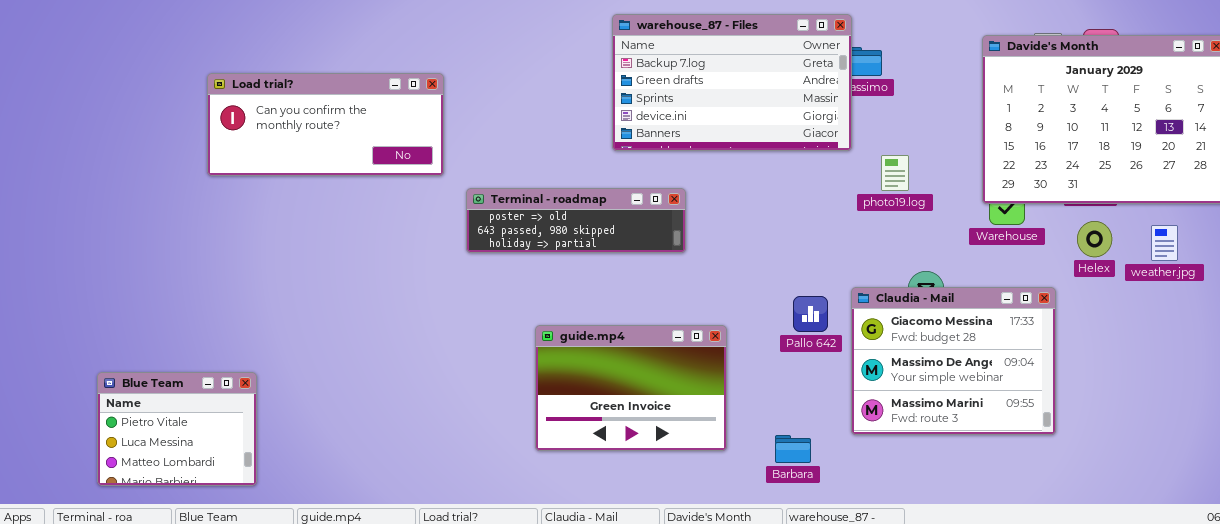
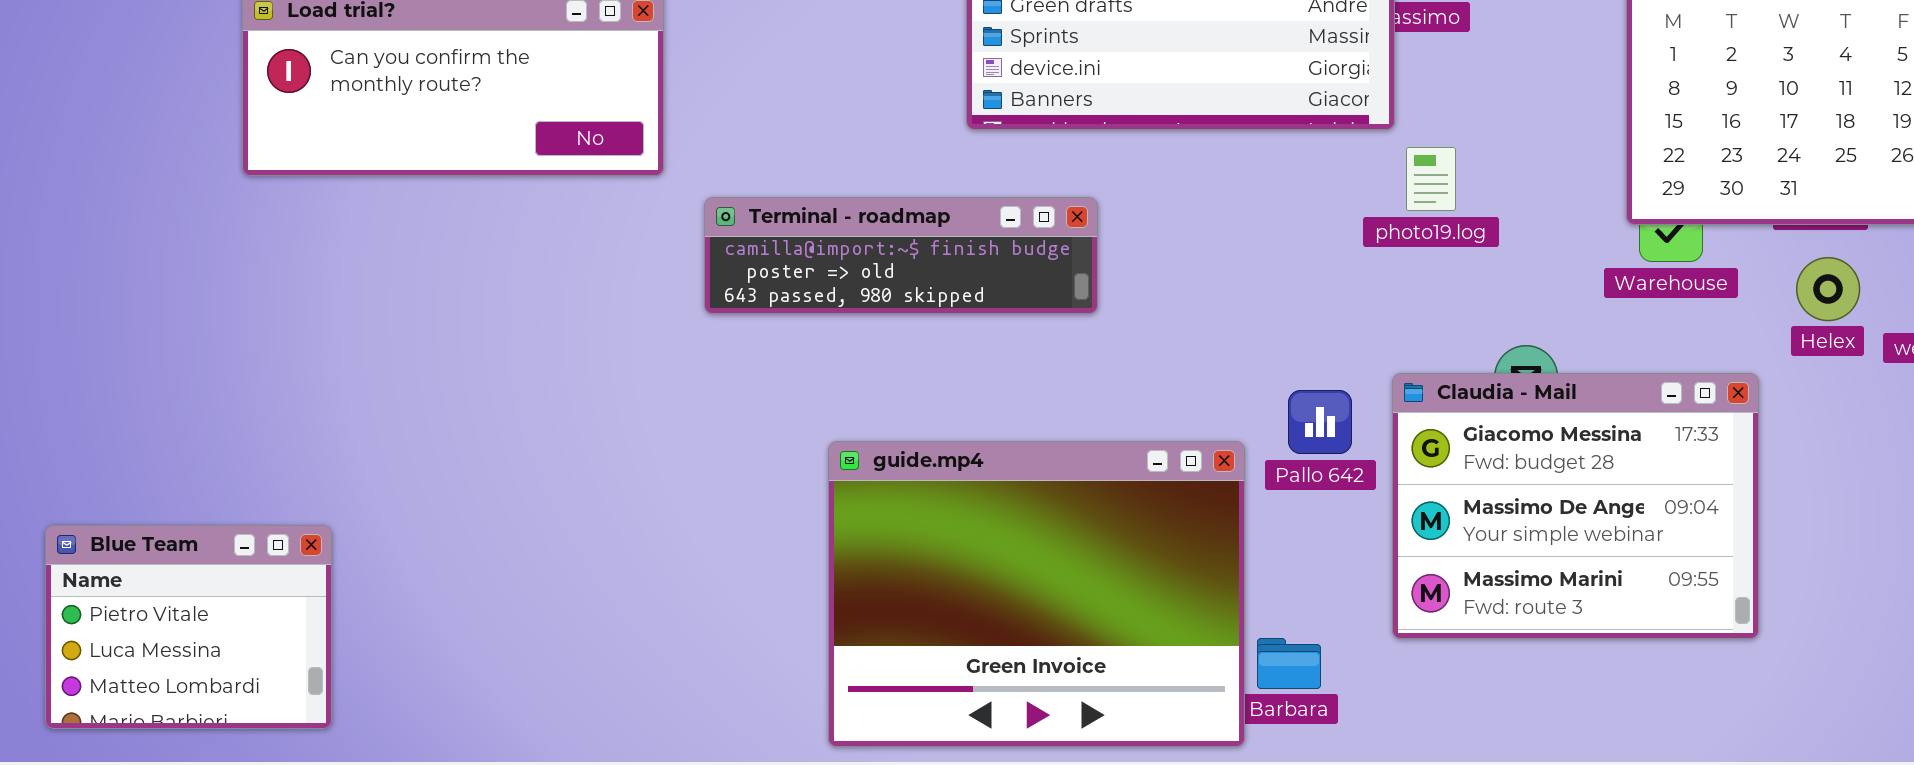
photo19.log: [881,155,909,191] -> [1406,147,1456,211], moved
Terminal - roadmap: [466,188,686,253] -> [704,197,1098,314], scrolled up 1 row
guide.mp4: [535,325,727,451] -> [828,441,1245,747], resized

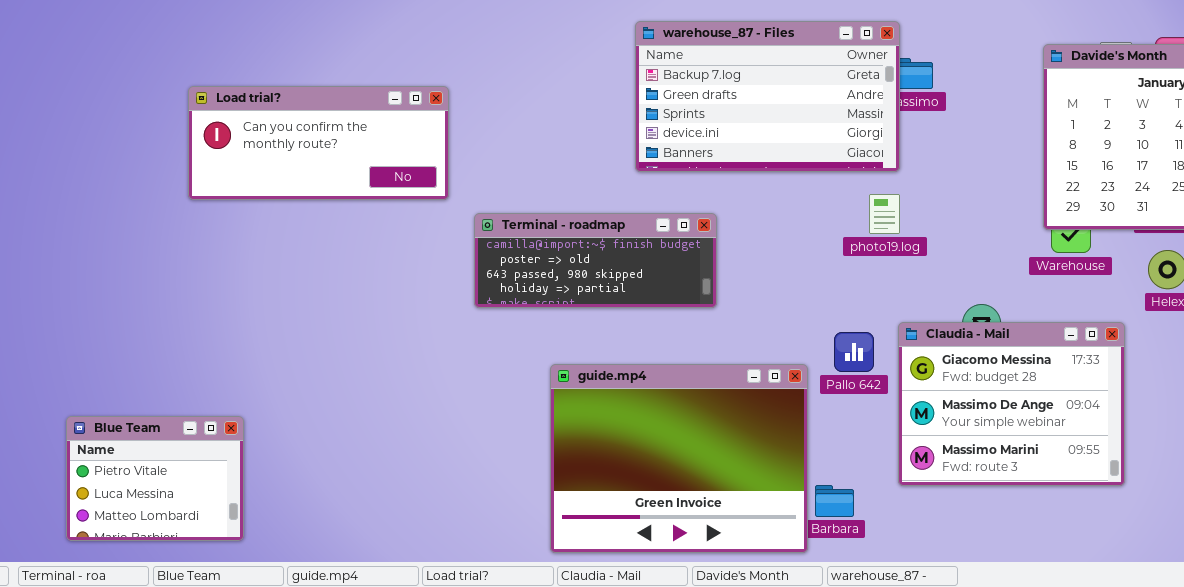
photo19.log: [1406,147,1456,211] -> [869,194,900,234], moved
Terminal - roadmap: [704,197,1098,314] -> [474,213,717,308], resized

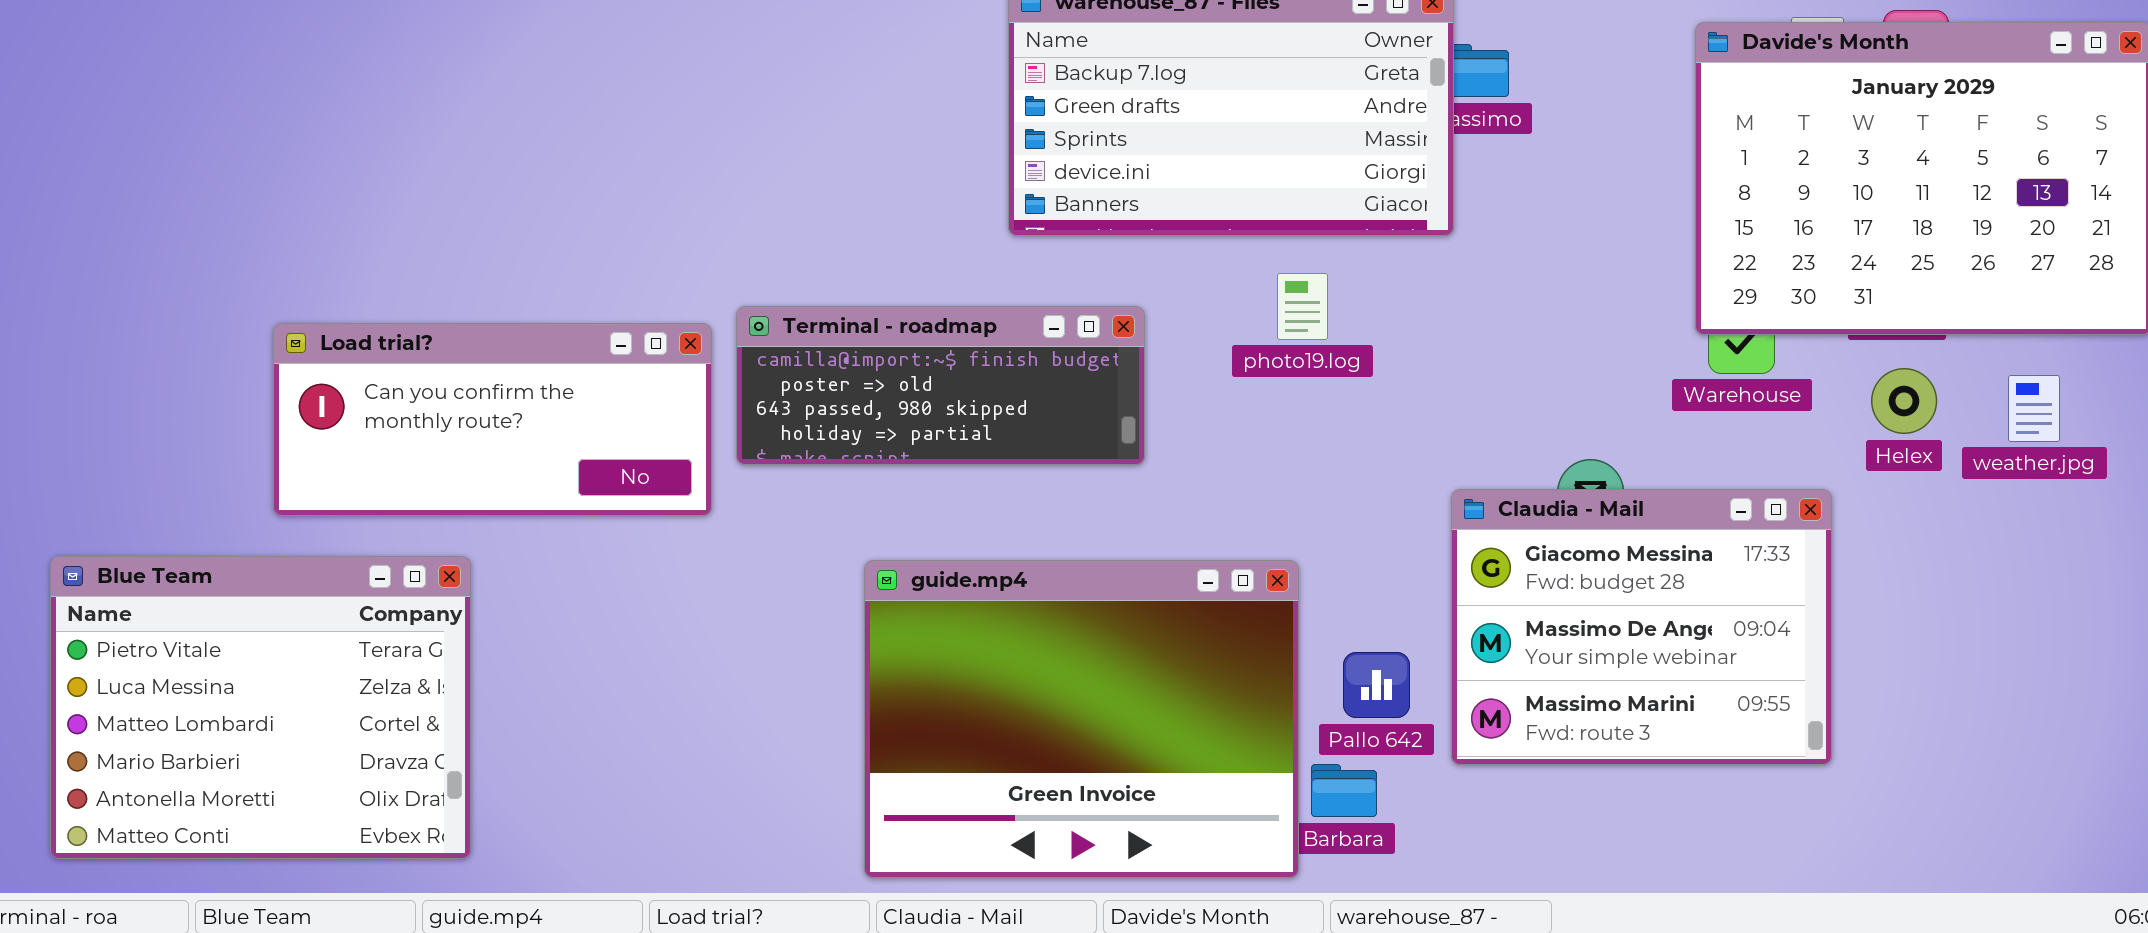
Load trial?: [188,86,449,200] -> [273,323,712,516], moved
photo19.log: [869,194,900,234] -> [1277,273,1328,340], moved
Pallo 642: [834,332,874,372] -> [1343,652,1410,718], moved
Blue Team: [66,416,244,541] -> [50,556,471,859], resized

